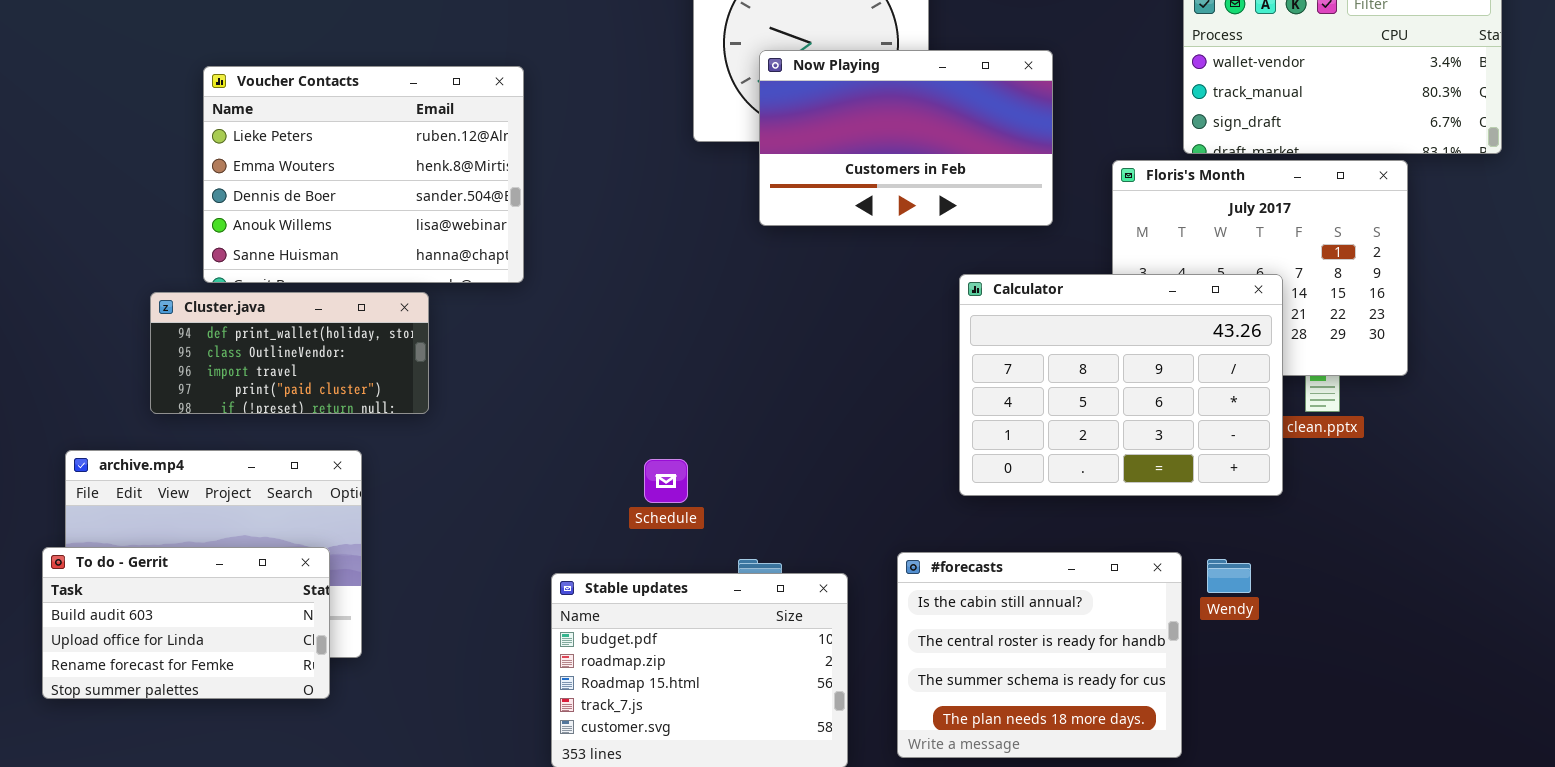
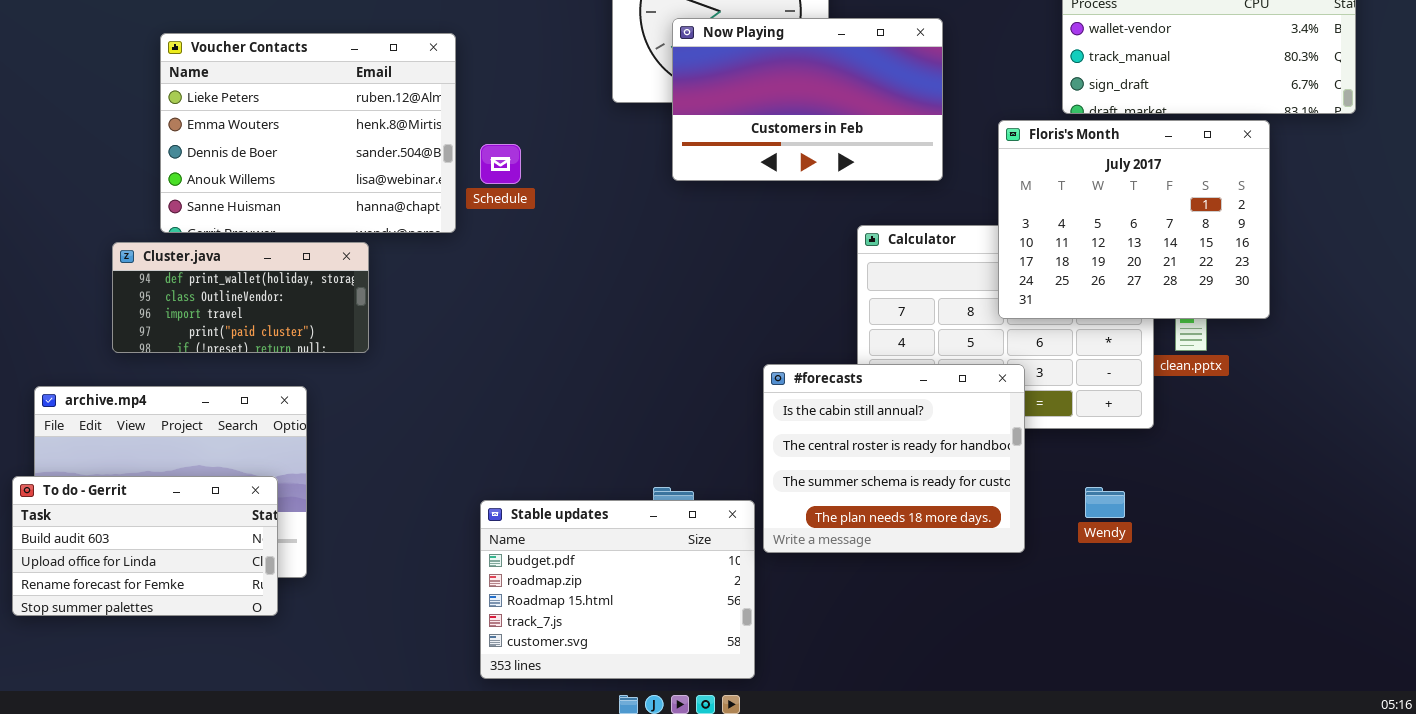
Floris's Month: [1112,160,1408,376] -> [998,120,1270,319], raised
Schedule: [644,459,688,503] -> [480,144,521,184], moved
#forecasts: [897,552,1182,758] -> [763,364,1025,553], moved

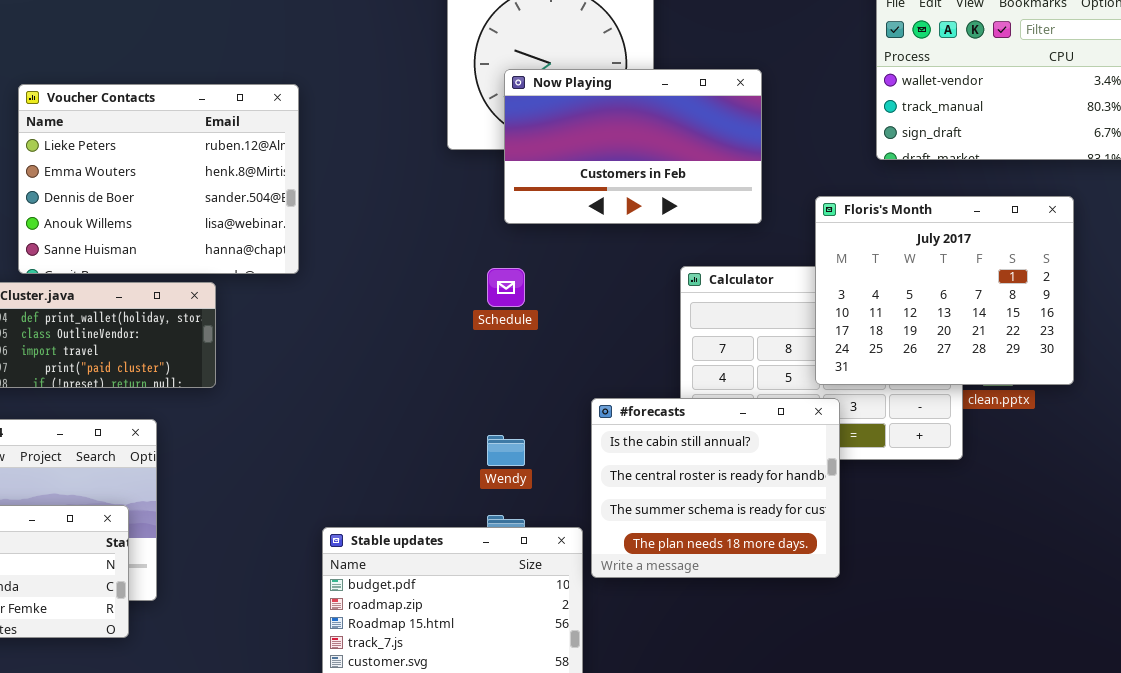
Floris's Month: [998,120,1270,319] -> [815,196,1074,385], moved
Schedule: [480,144,521,184] -> [487,268,525,307], moved
Wendy: [1085,487,1125,518] -> [487,435,525,466], moved

